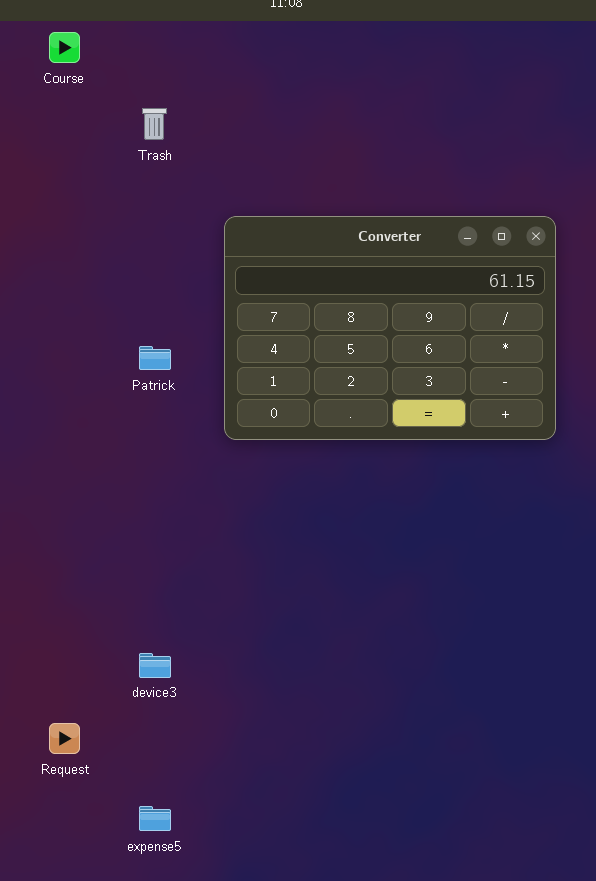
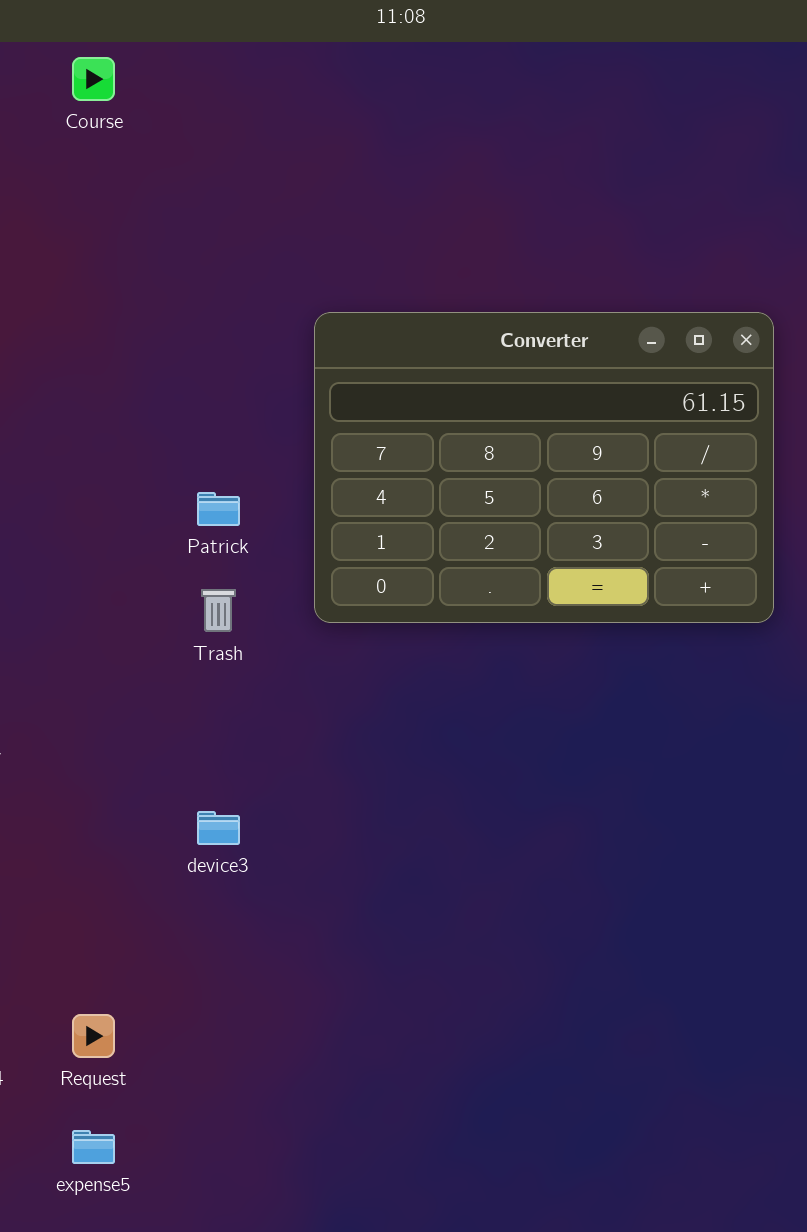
Trash: [142,108,167,140] -> [201,589,236,632], moved
device3: [139,653,171,678] -> [197,811,240,845], moved
expense5: [139,806,171,831] -> [72,1130,115,1164], moved

